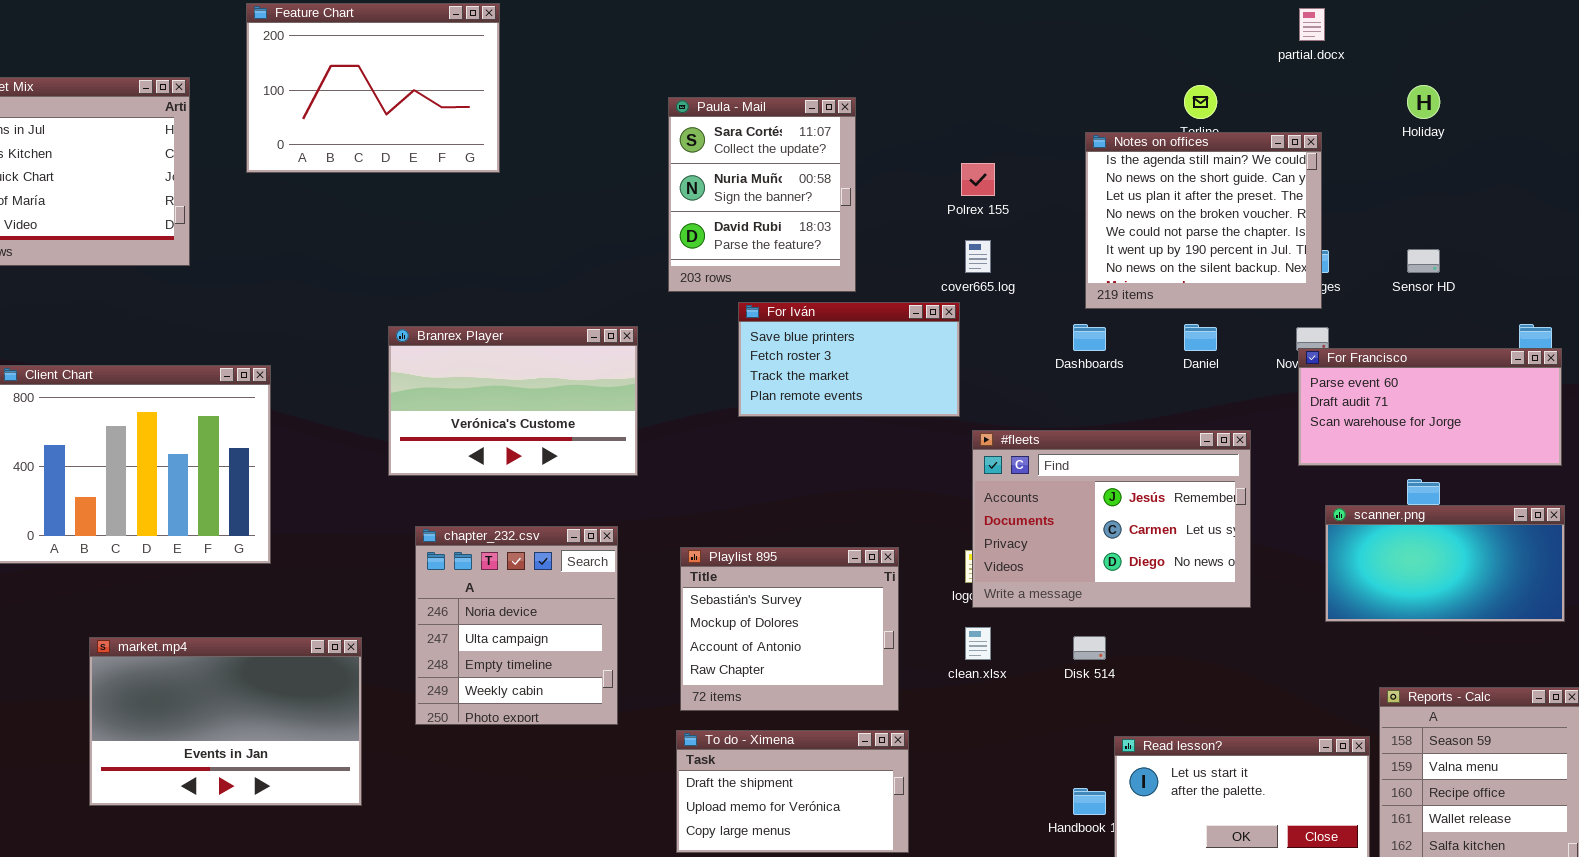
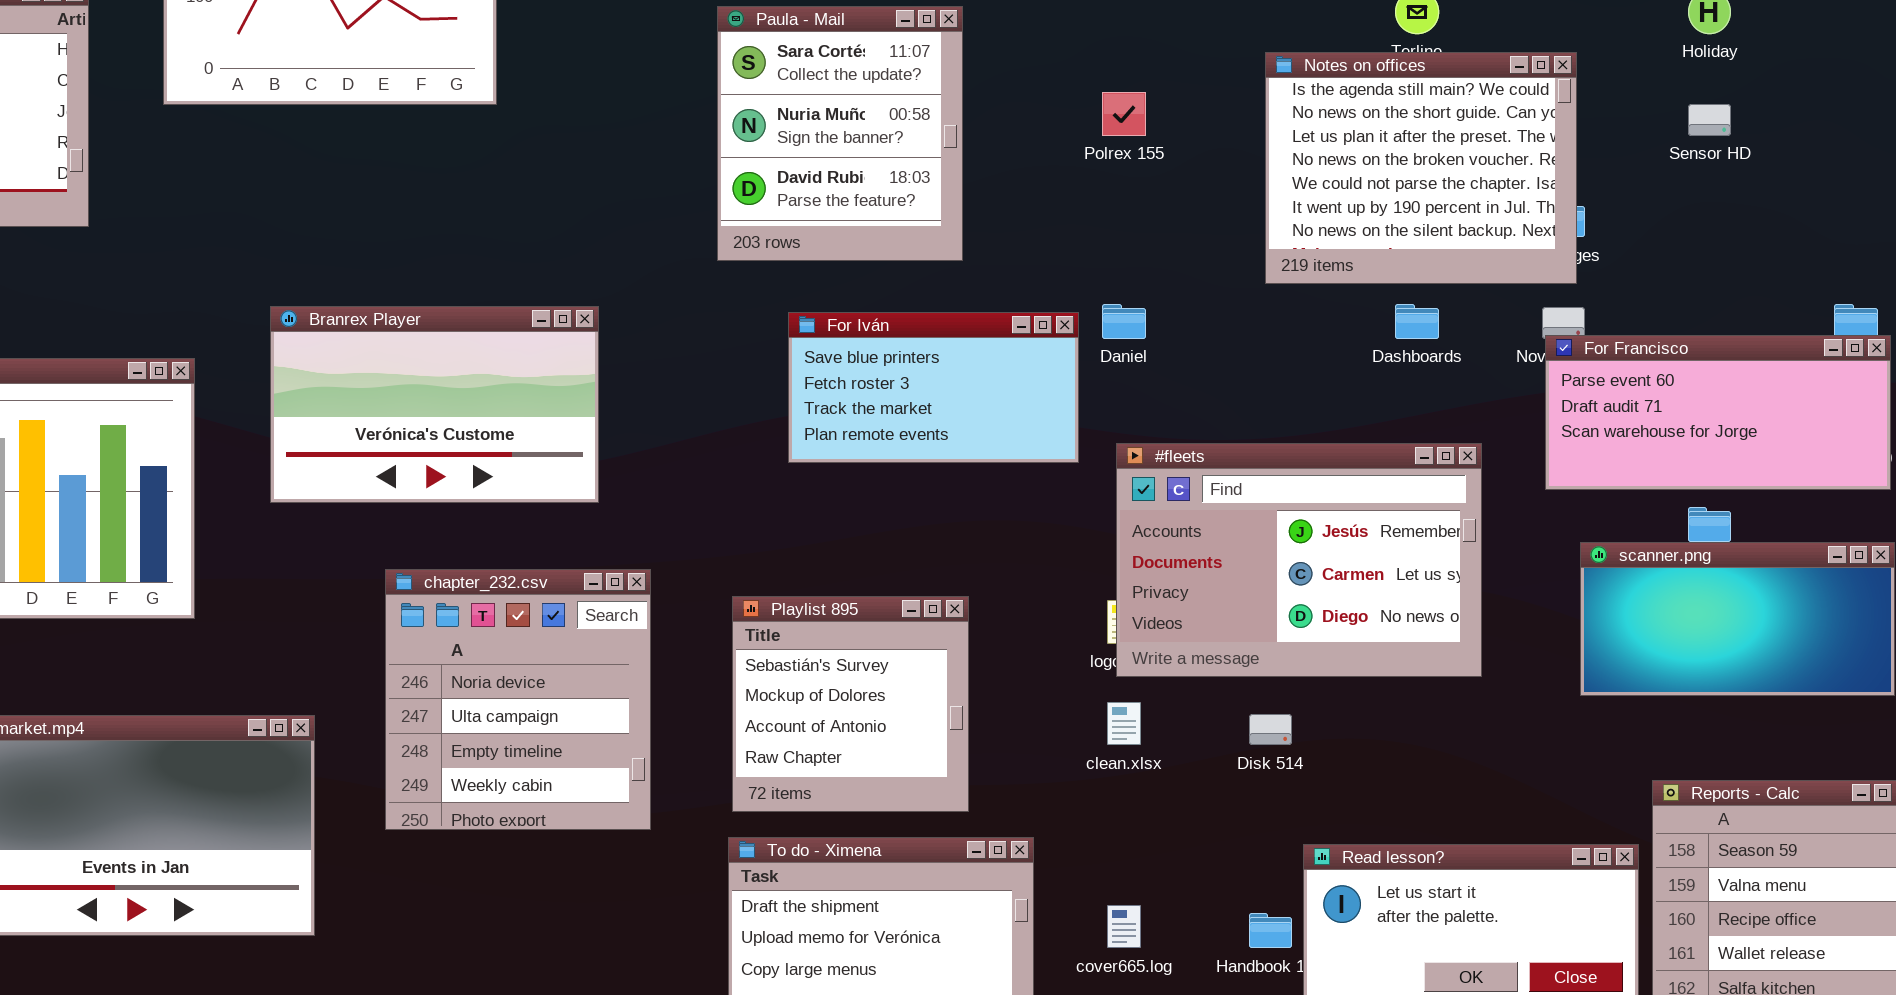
cover665.log: [965,240,991,273] -> [1107,905,1141,948], moved
Sensor HD: [1407,249,1440,273] -> [1688,104,1731,136], moved
For Iván: [738,302,960,417] -> [788,312,1079,463], moved
Dashboards: [1073,324,1106,351] -> [1395,304,1439,339], moved
Daniel: [1184,324,1217,351] -> [1102,304,1146,339], moved
Branrex Player: [388,326,638,476] -> [270,306,599,503], moved
Playlist 895: [680,547,899,711] -> [732,596,969,812], resized

